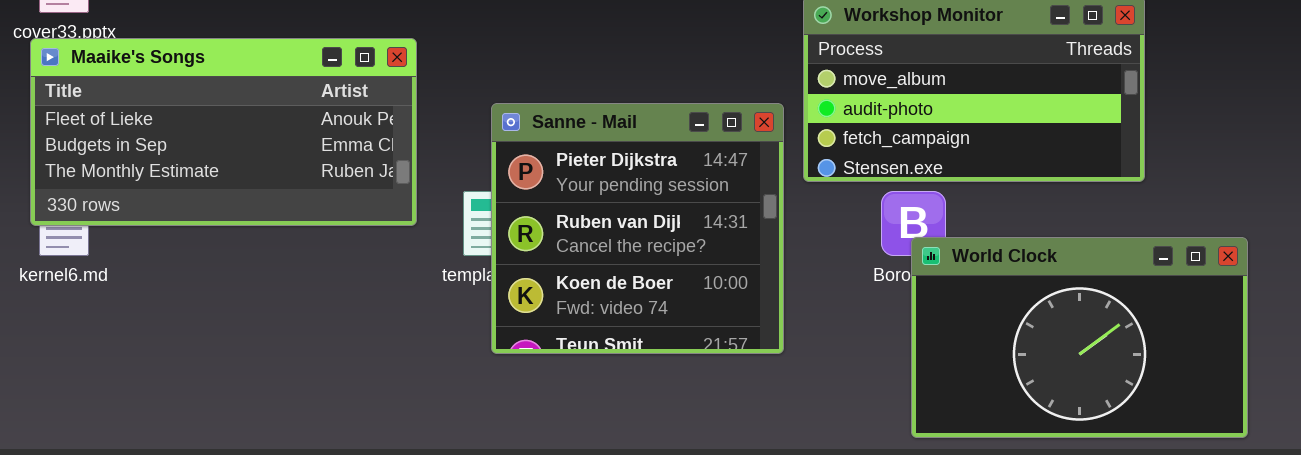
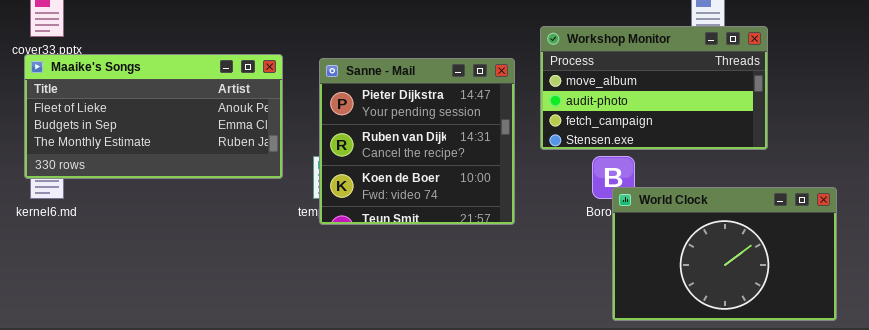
Sanne - Mail: [491,103,784,354] -> [319,58,515,225], moved

